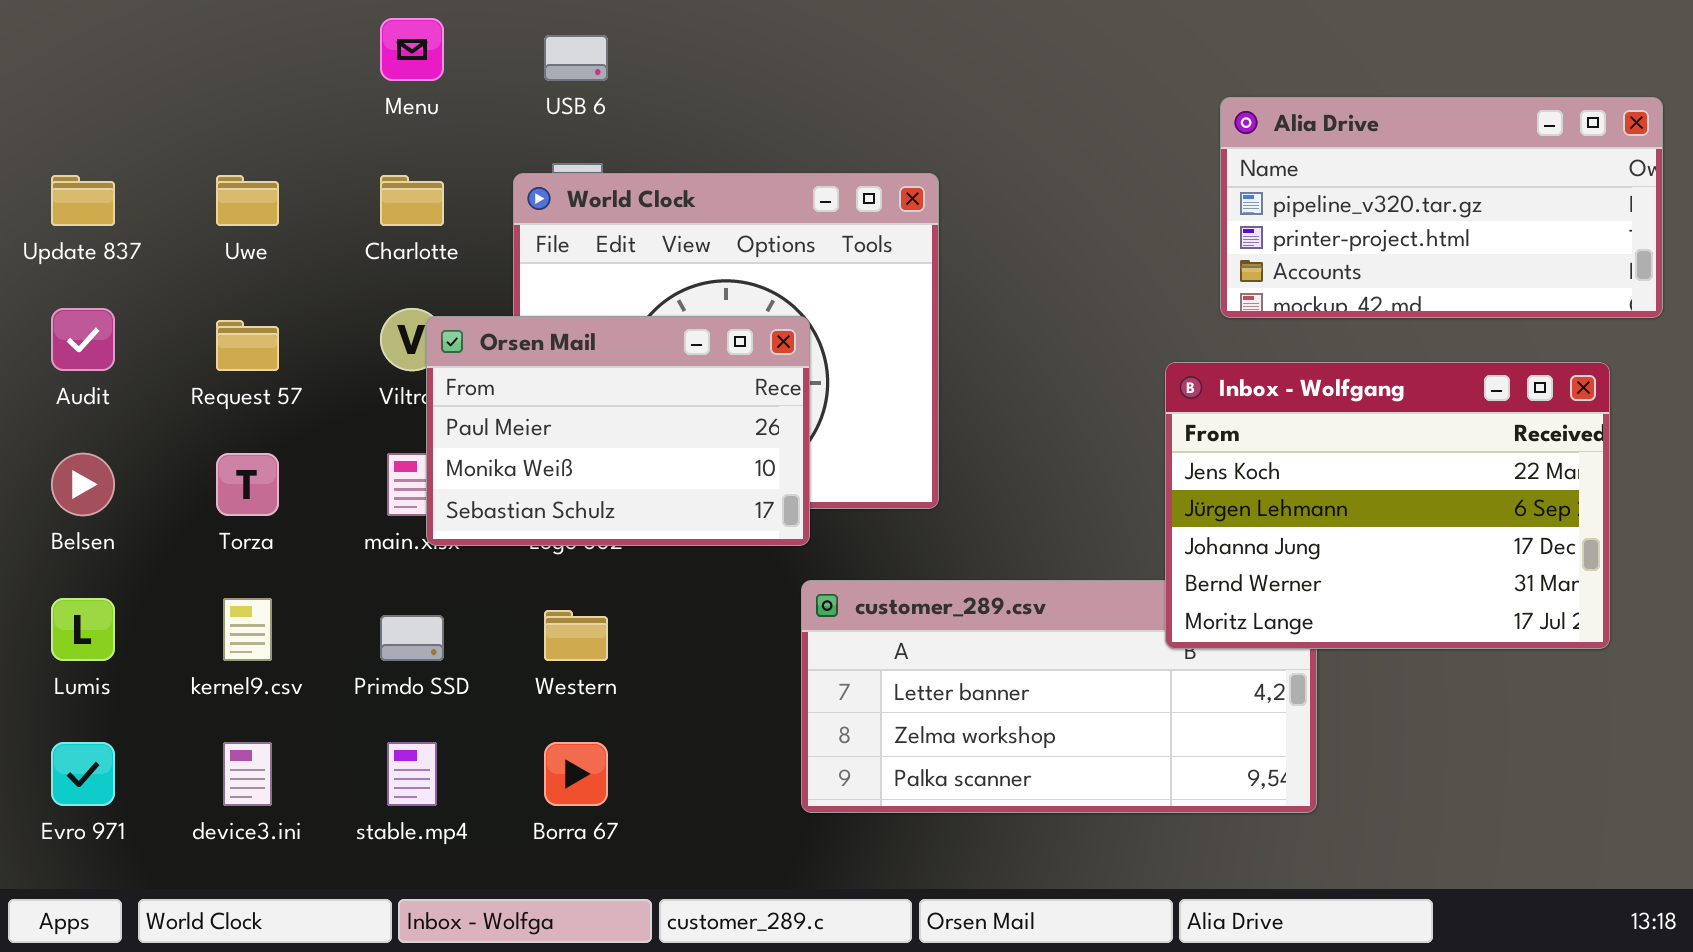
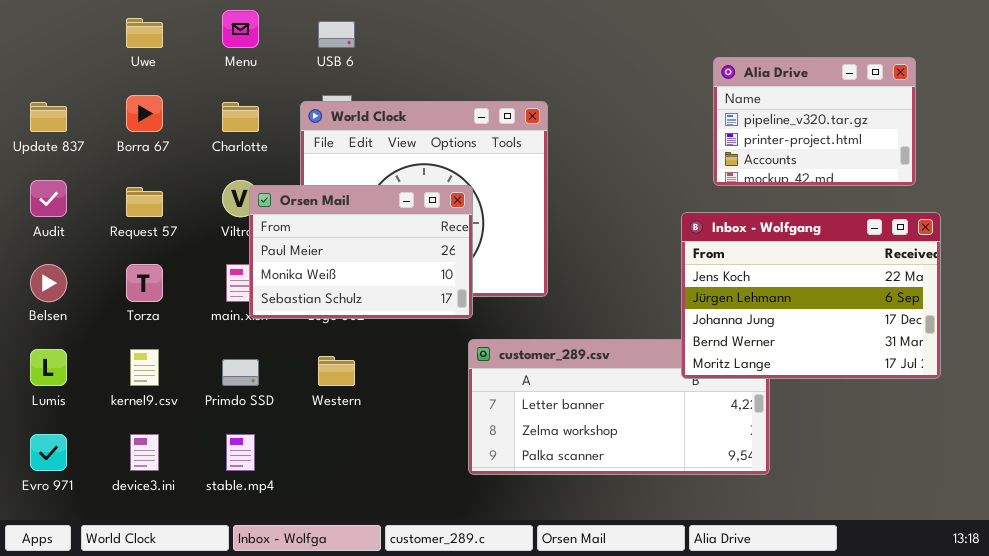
Alia Drive: [1220,97,1663,318] -> [713,57,916,186], resized
Uwe: [216,175,279,226] -> [126,18,163,48], moved
Borra 67: [544,742,608,806] -> [126,95,163,132], moved

